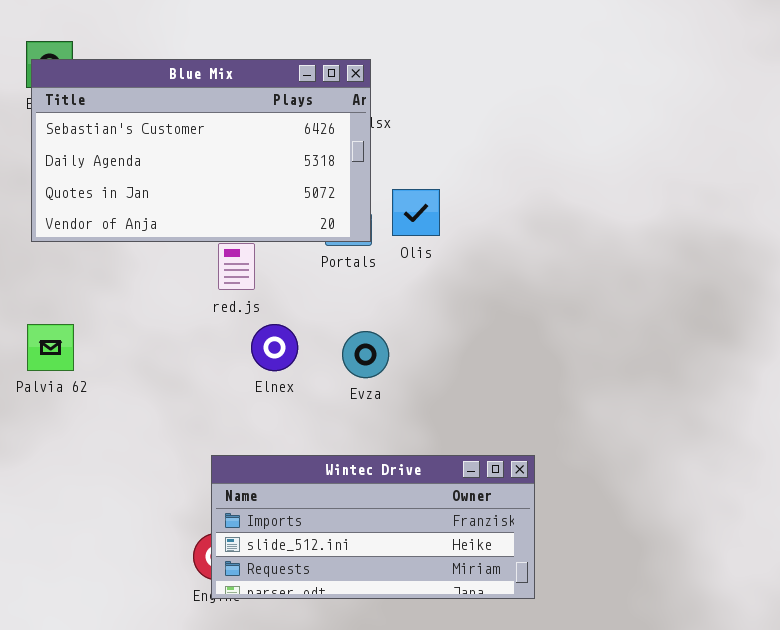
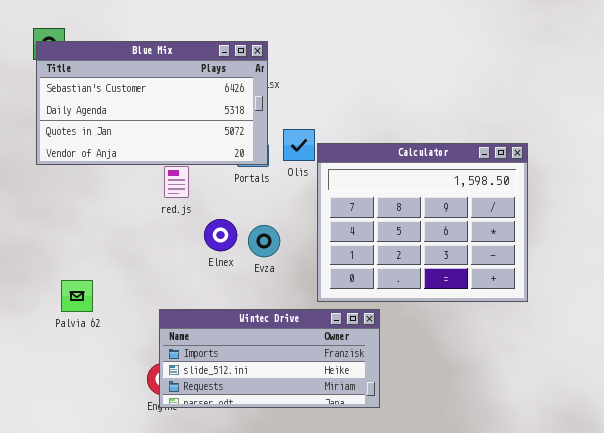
Calculator: none -> [317,143,528,302], opened
Palvia 62: [27,324,74,371] -> [61,280,93,312], moved
Elnex: [251,324,298,371] -> [204,219,237,251], moved

